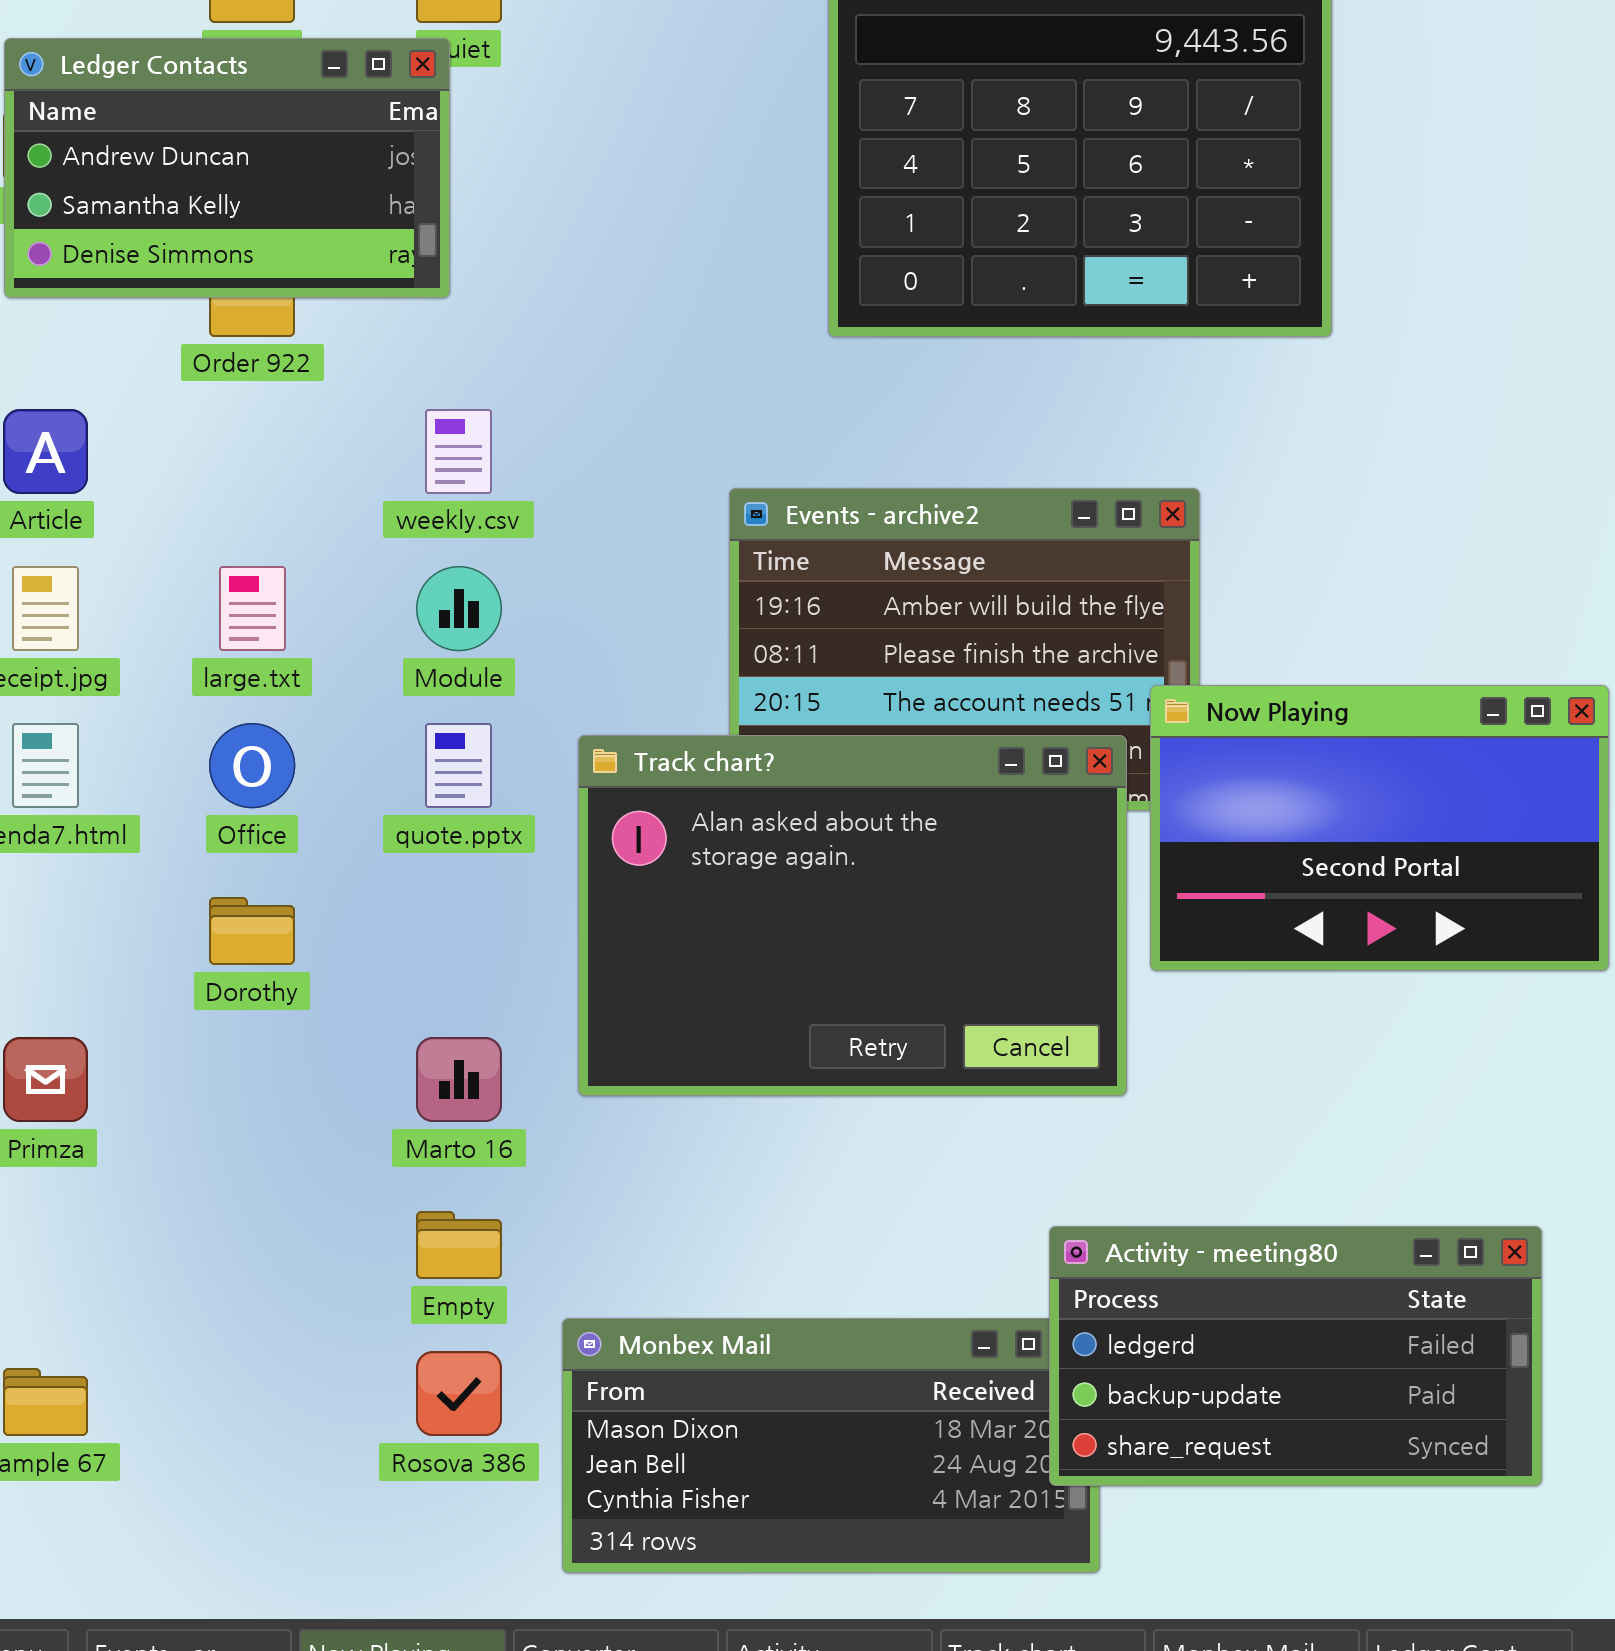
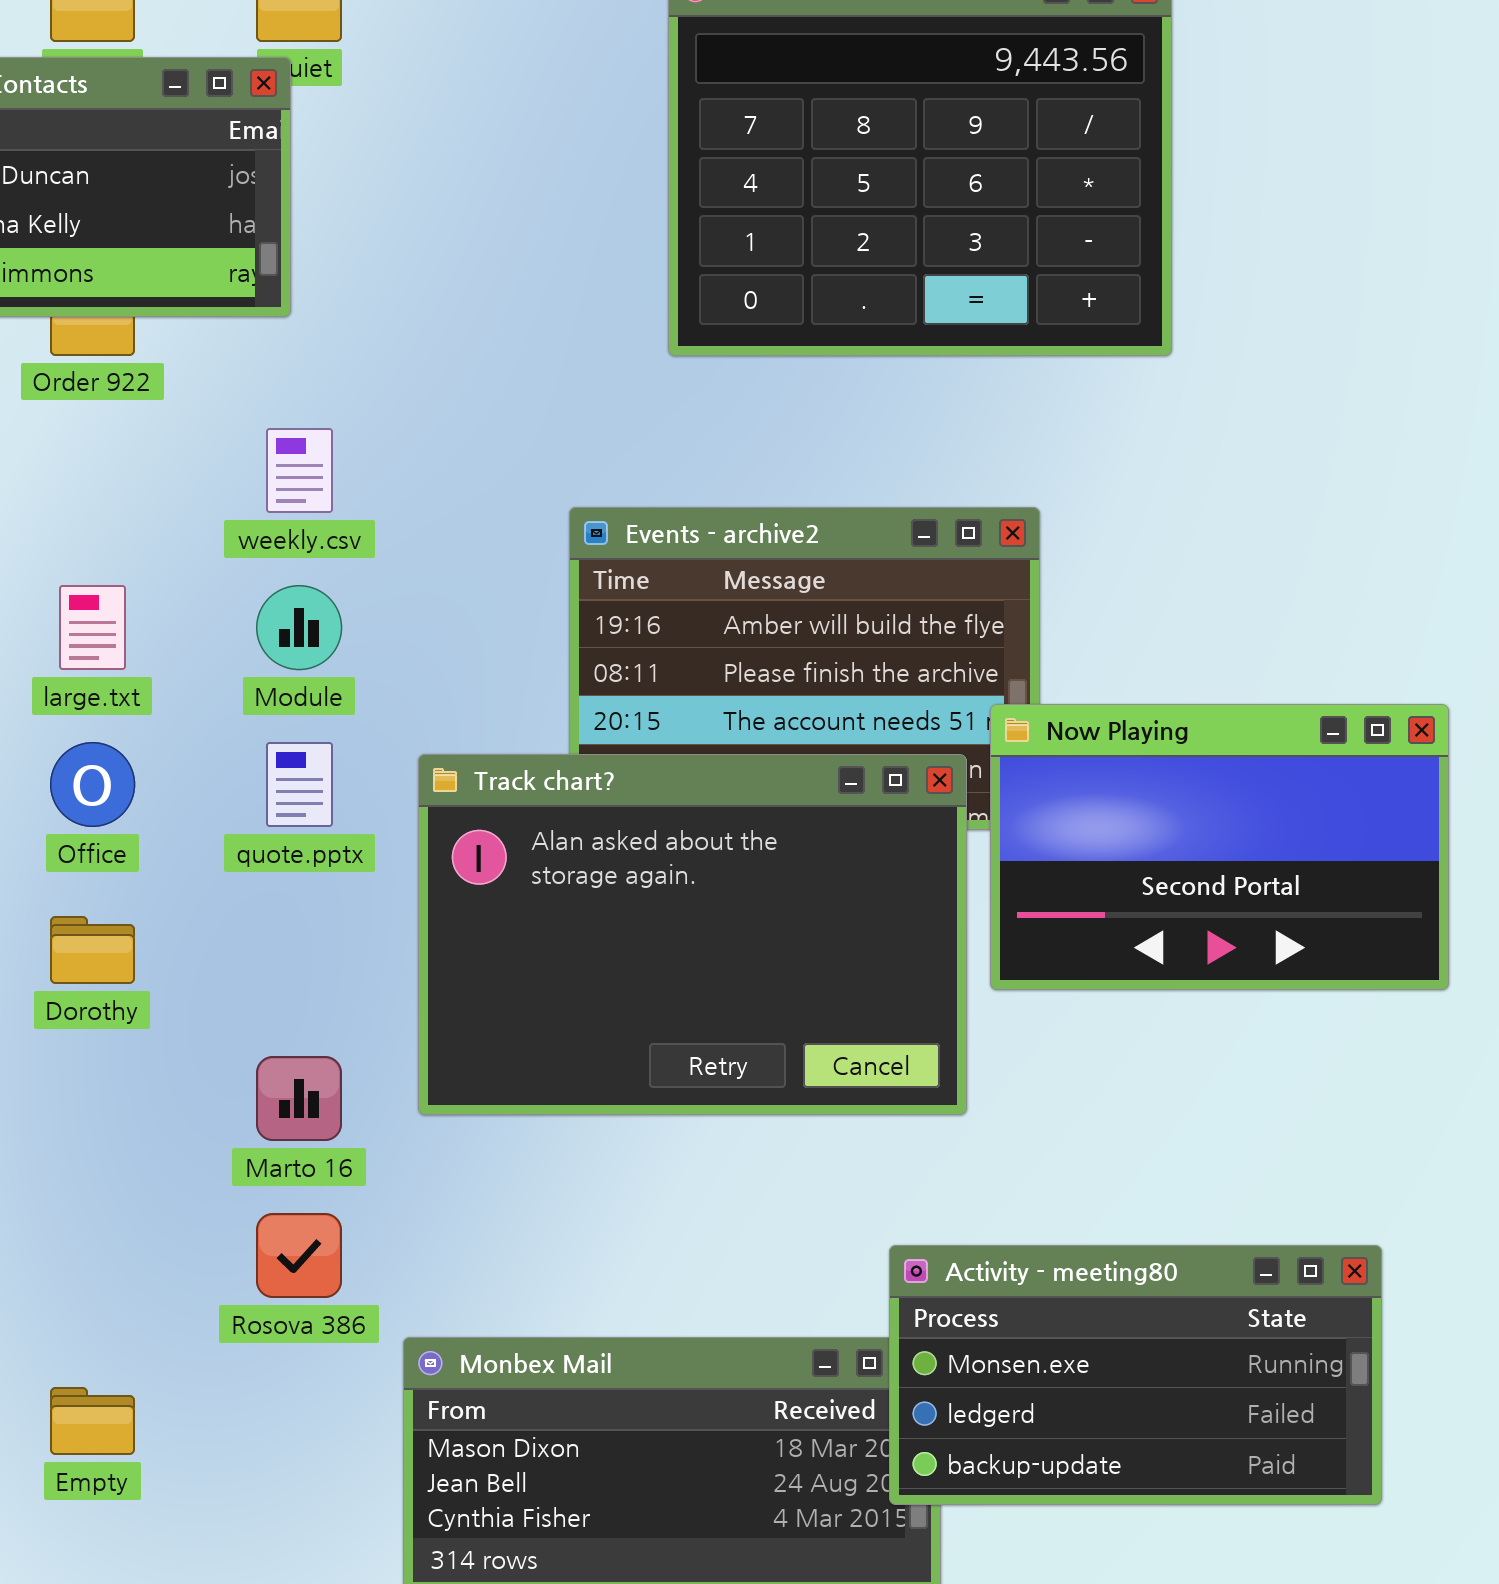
Empty: [416,1211,502,1279] -> [50,1387,135,1455], moved
Activity - meeting80: [1049,1226,1542,1486] -> [889,1245,1382,1505], scrolled up 1 row
Rosova 386: [416,1351,502,1436] -> [256,1213,342,1298], moved

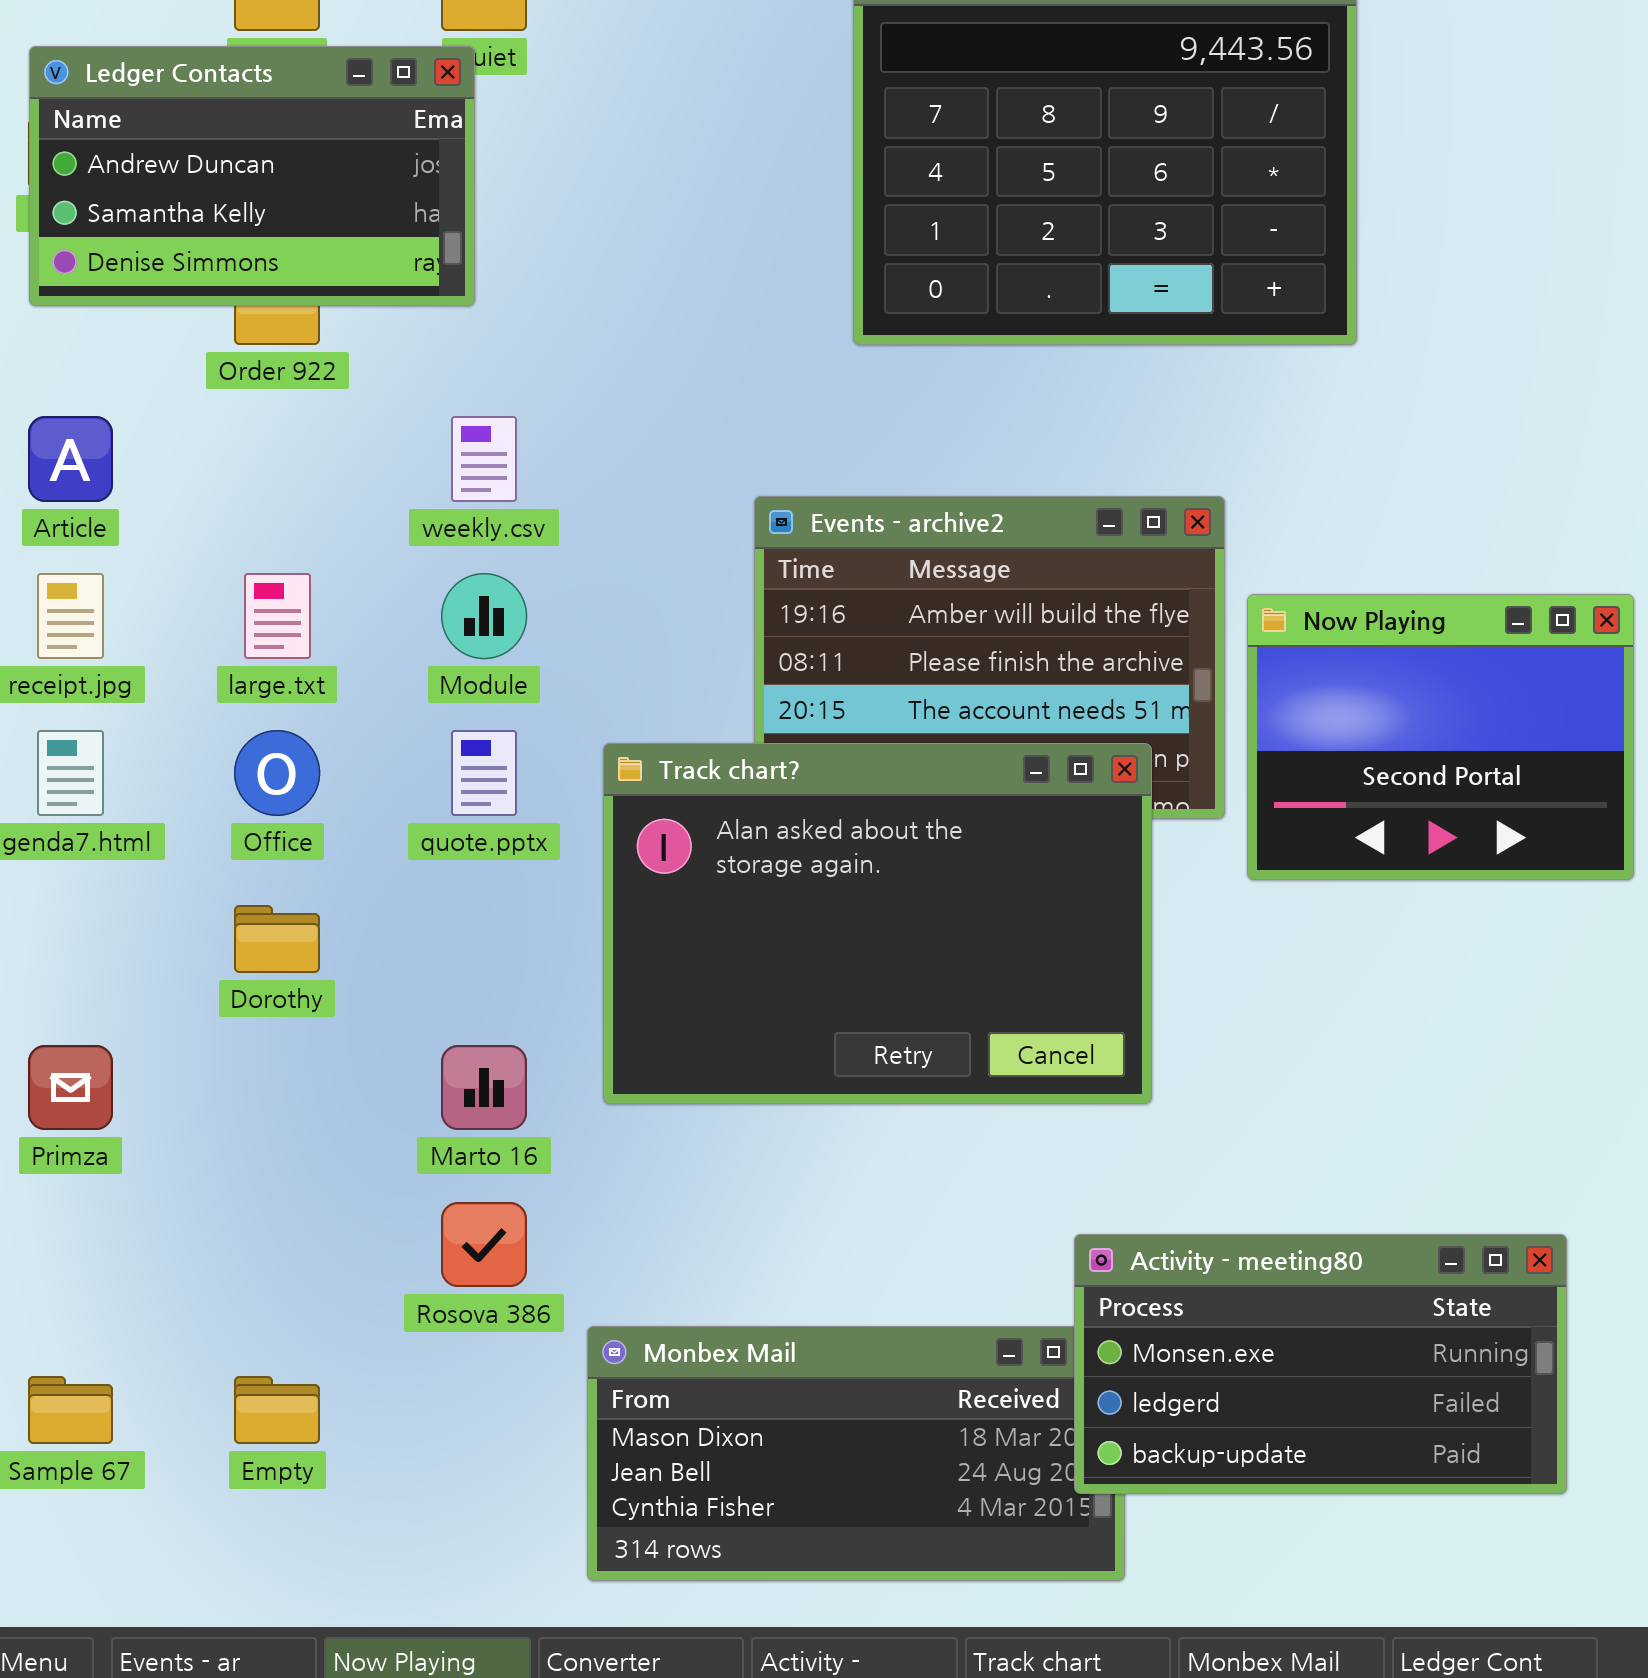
Now Playing: [990,704,1449,990] -> [1247,594,1634,880], moved, resized

